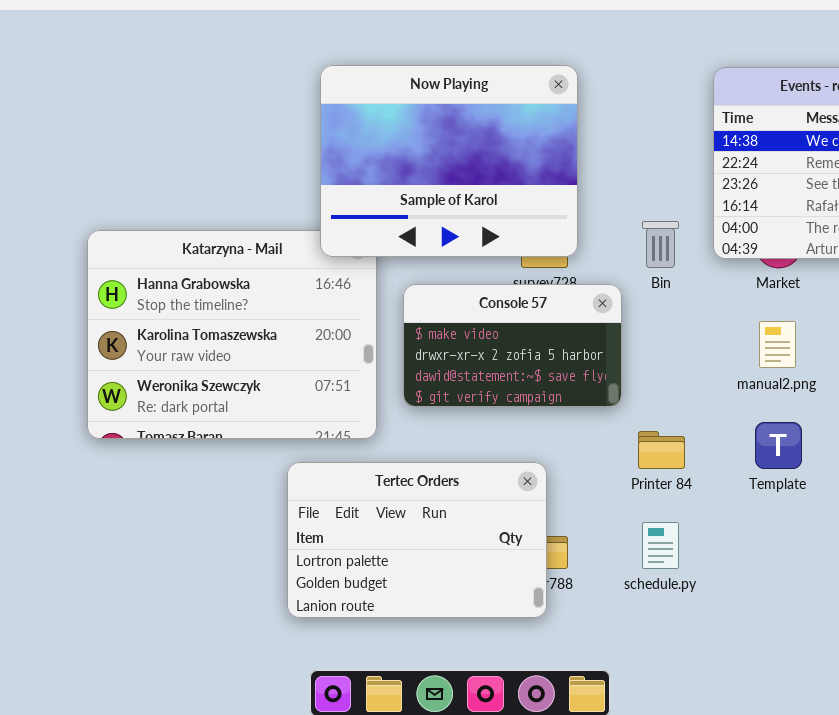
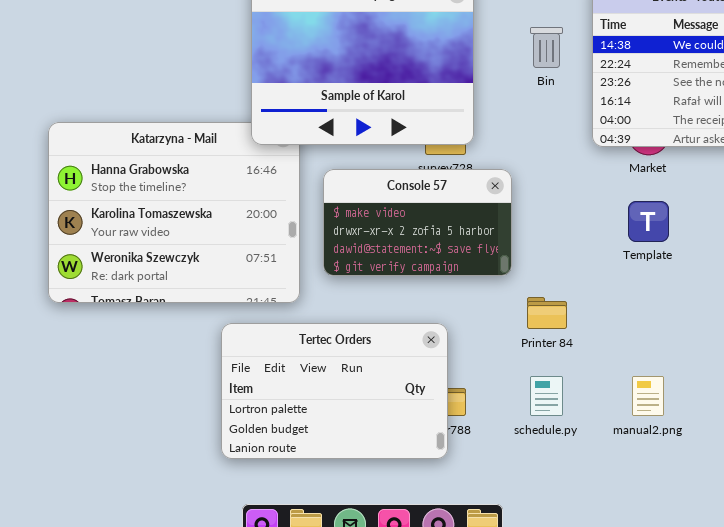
Bin: [642,221,679,268] -> [530,27,563,68], moved
manual2.png: [759,321,796,368] -> [632,376,664,416], moved
Template: [755,422,802,469] -> [628,201,669,242], moved

